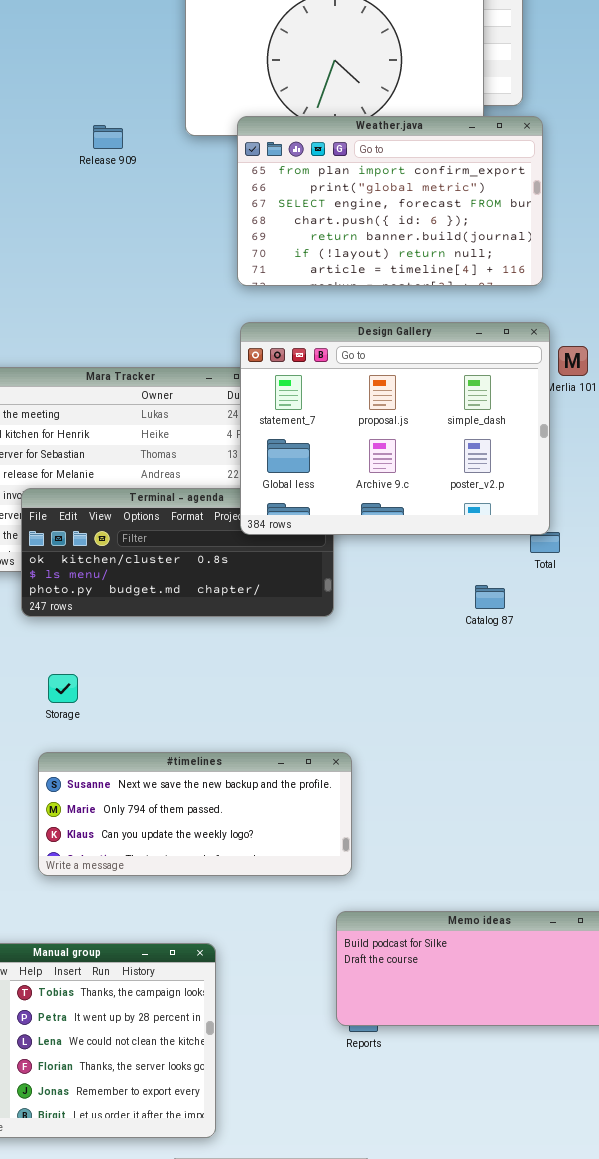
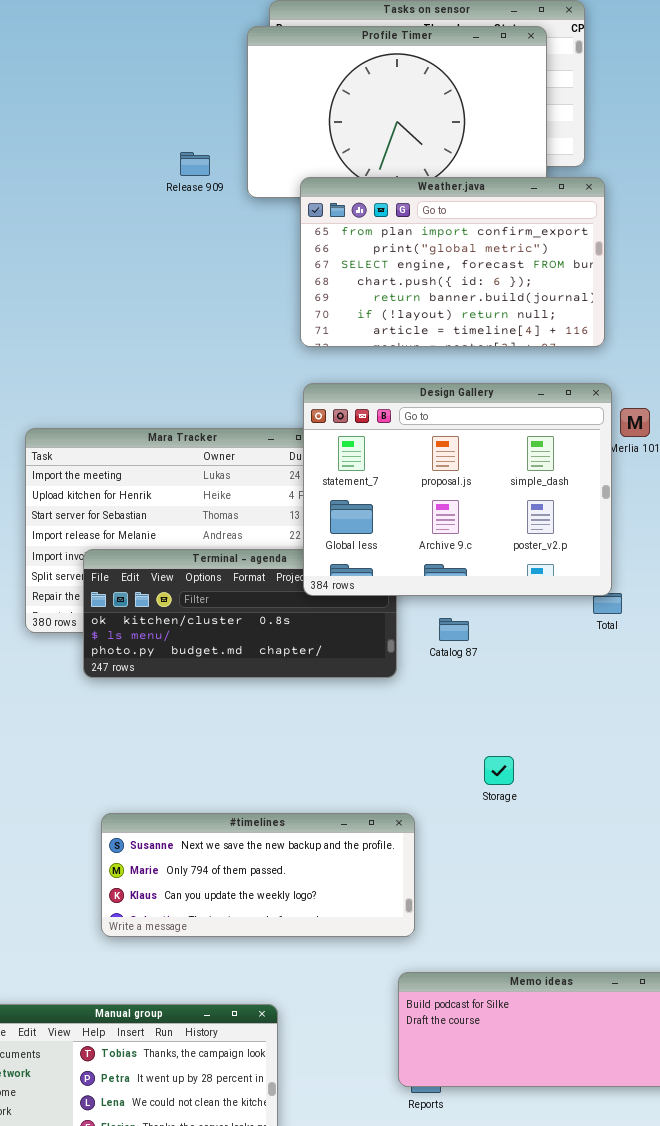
Release 909: [93,125,123,149] -> [180,152,210,176], moved
Catalog 87: [475,585,505,609] -> [439,618,469,641], moved
Storage: [48,674,78,703] -> [484,756,514,785], moved

